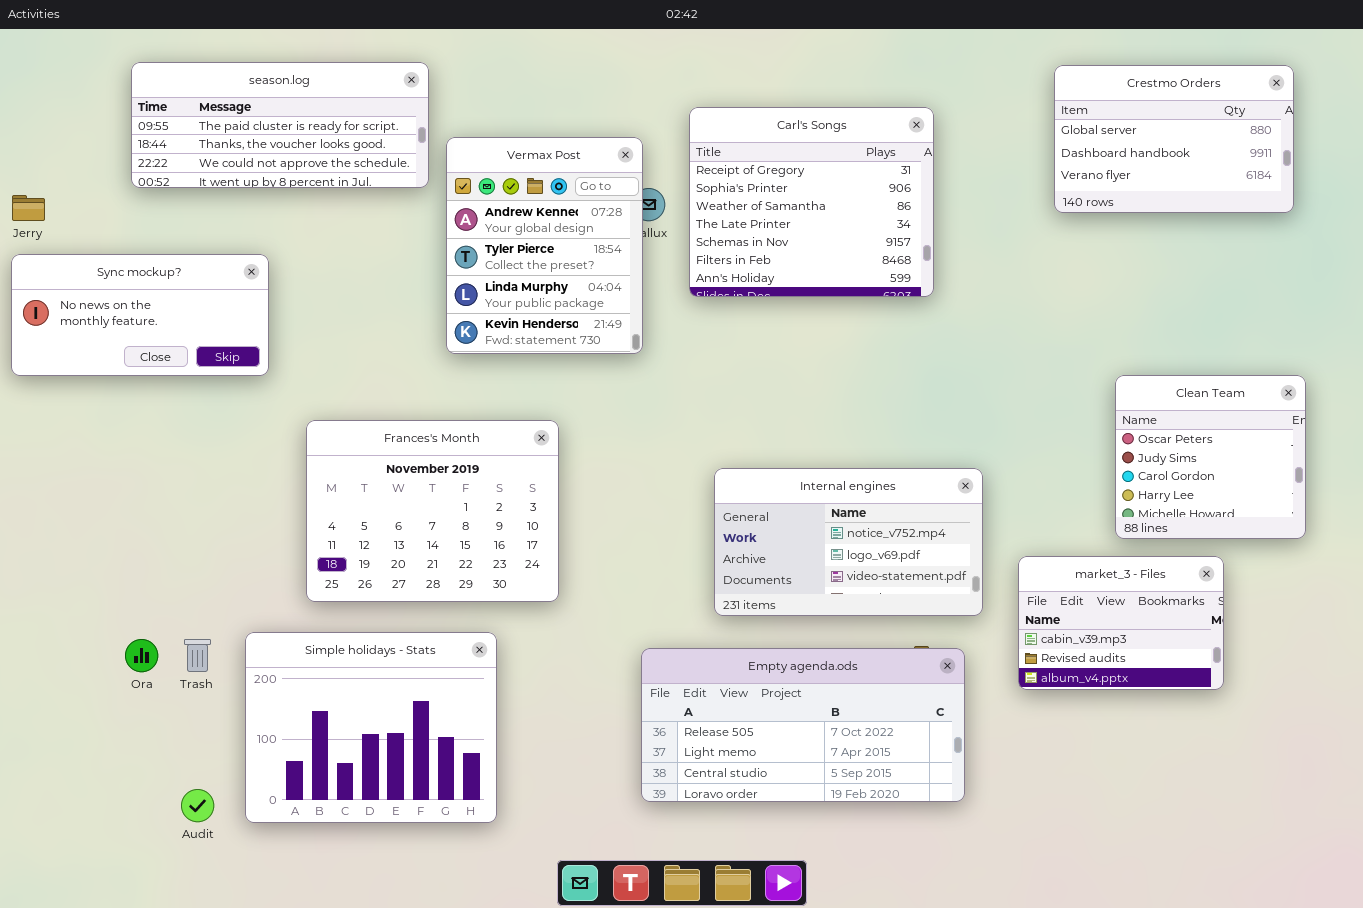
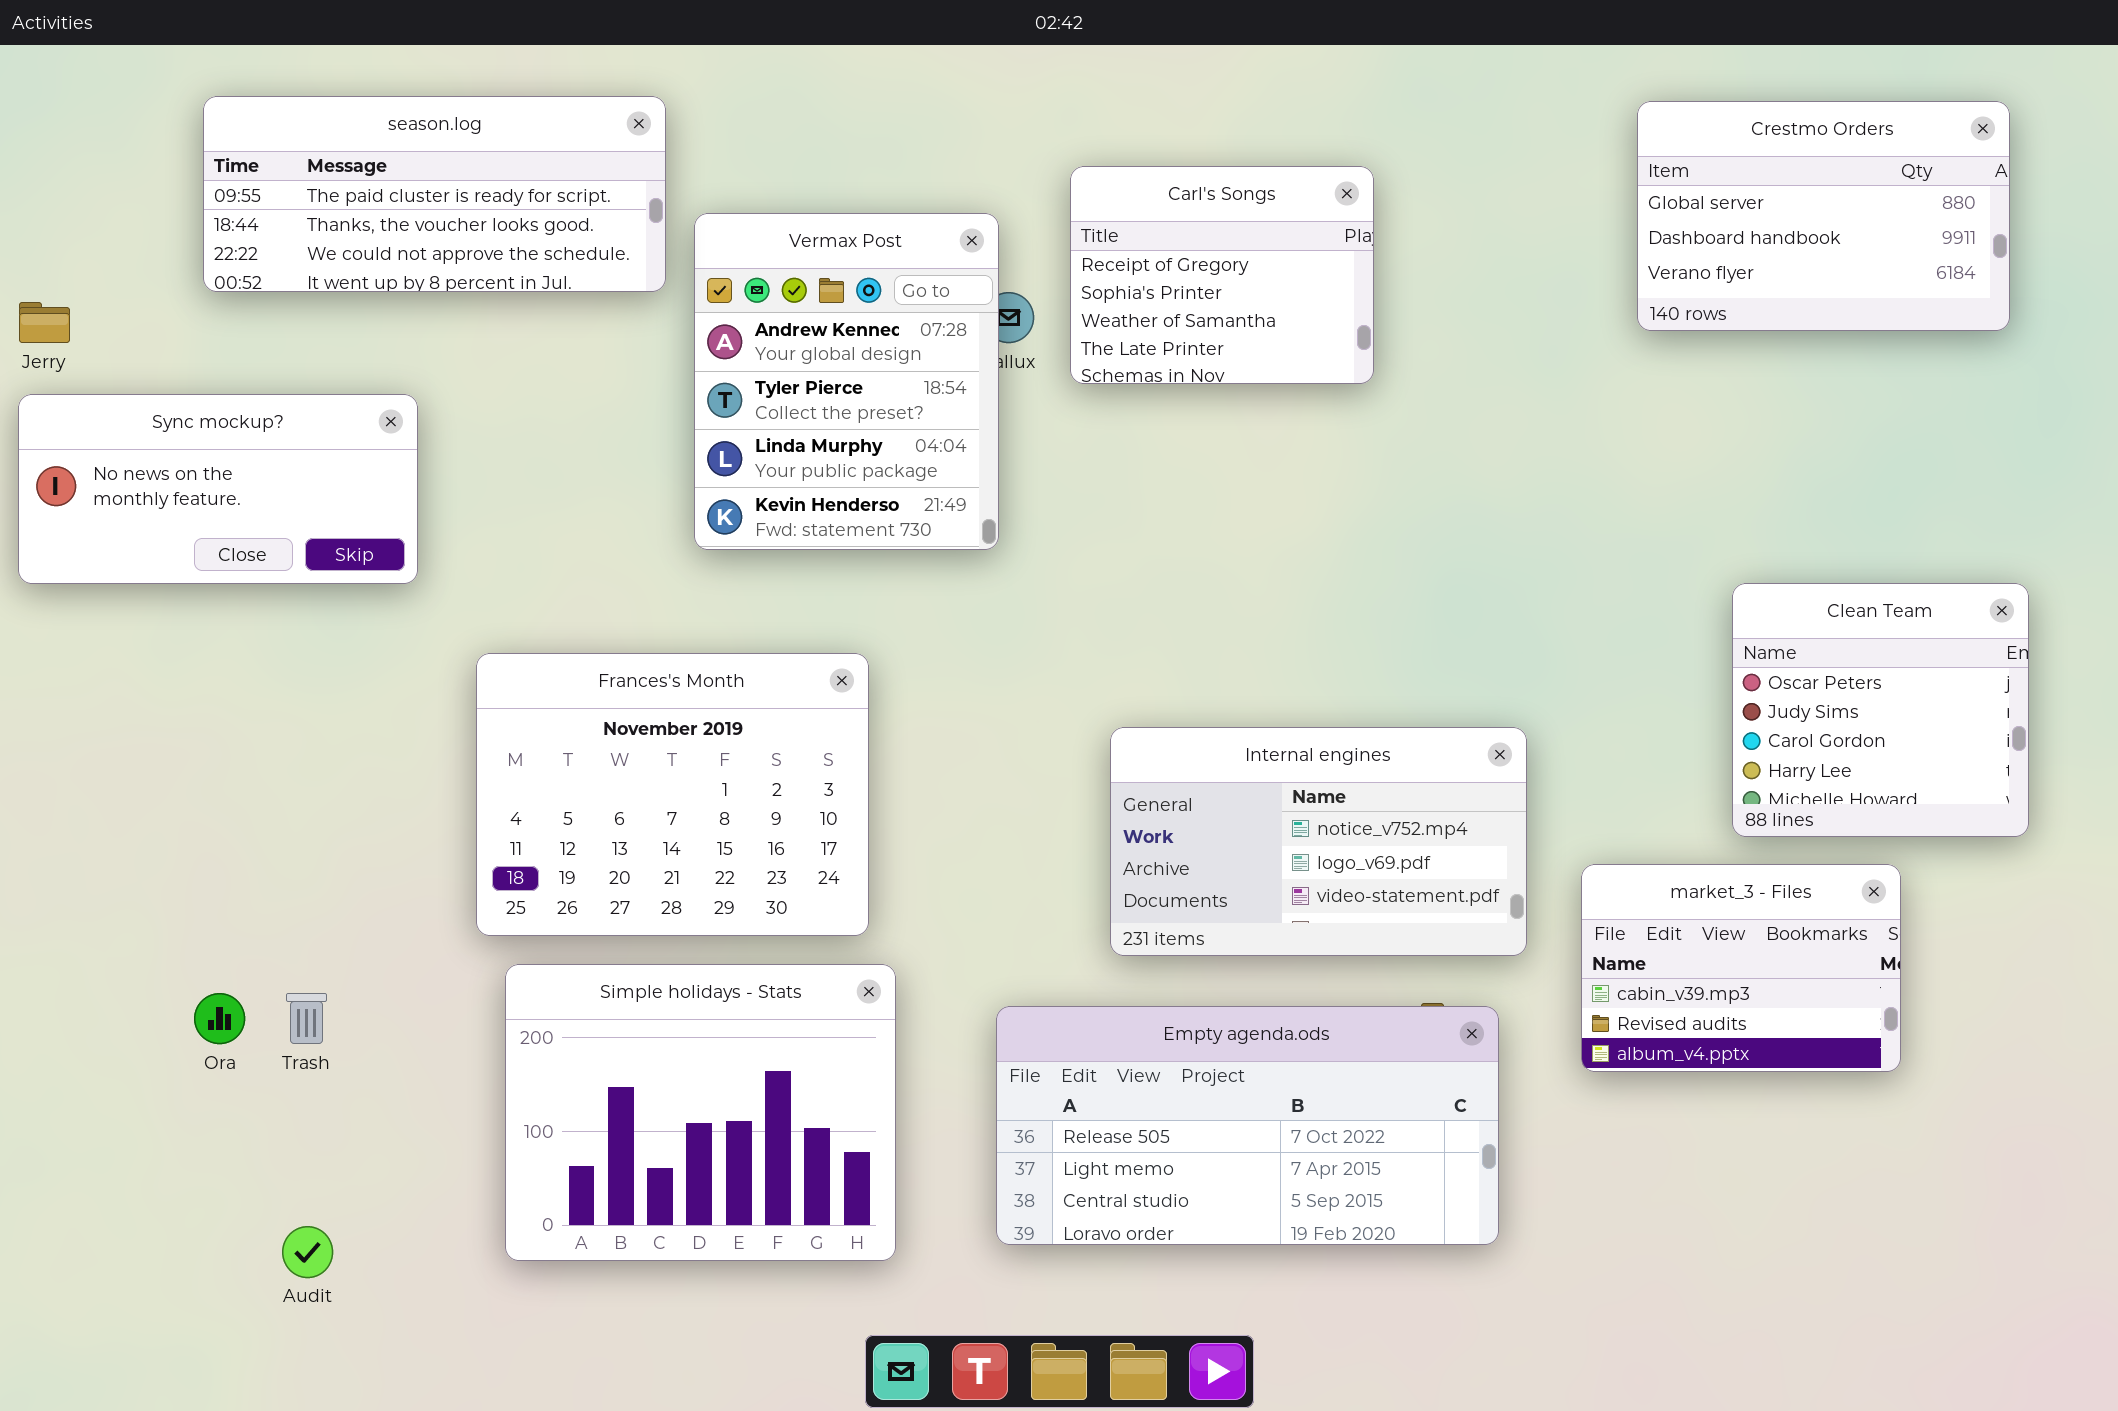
Carl's Songs: [689,107,934,297] -> [1070,166,1374,384], resized
Simple holidays - Stats: [245,632,497,823] -> [505,964,896,1261], moved

